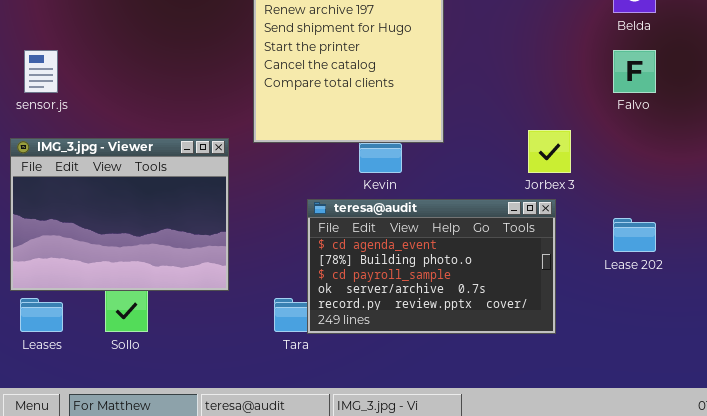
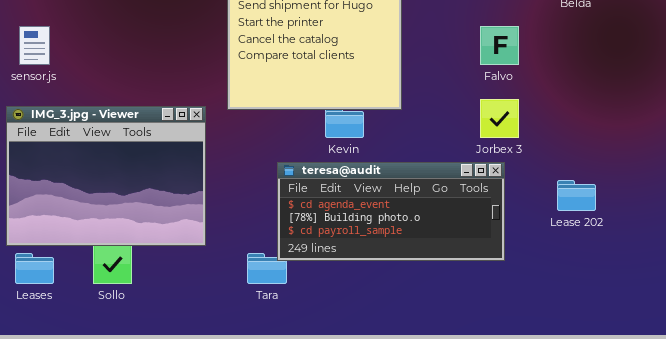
Falvo: [613,50,656,93] -> [480,26,519,65], moved
teresa@audit: [307,199,556,334] -> [277,162,505,261], resized

